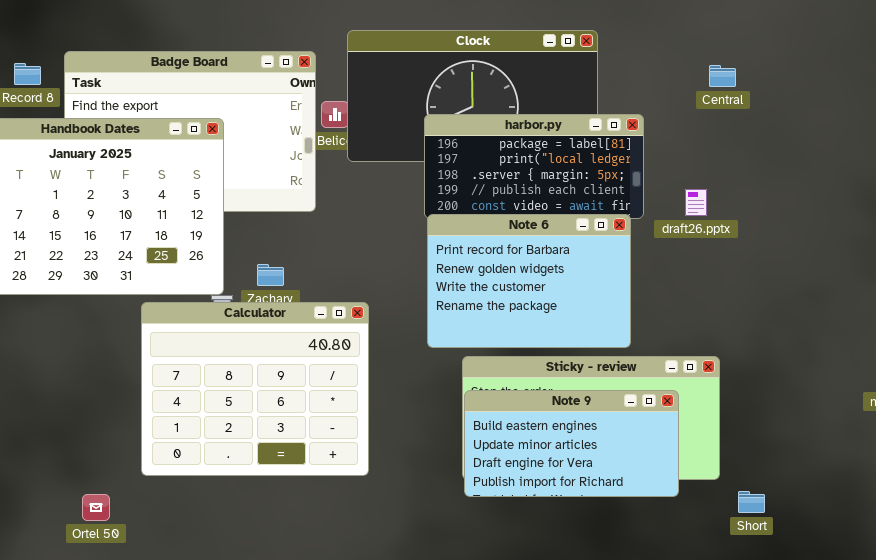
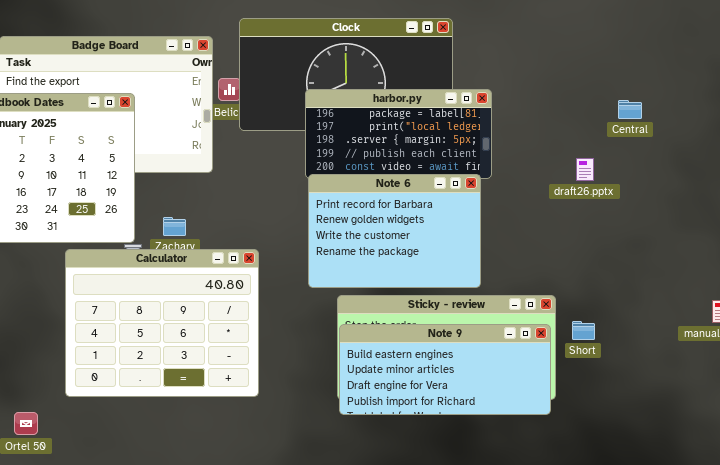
Central: [709,65,736,87] -> [618,100,642,119], moved
draft26.pptx: [685,189,707,216] -> [576,158,594,181], moved
Note 9: [464,390,679,497] -> [339,324,551,415], resized
Short: [738,491,765,513] -> [572,321,595,340], moved

